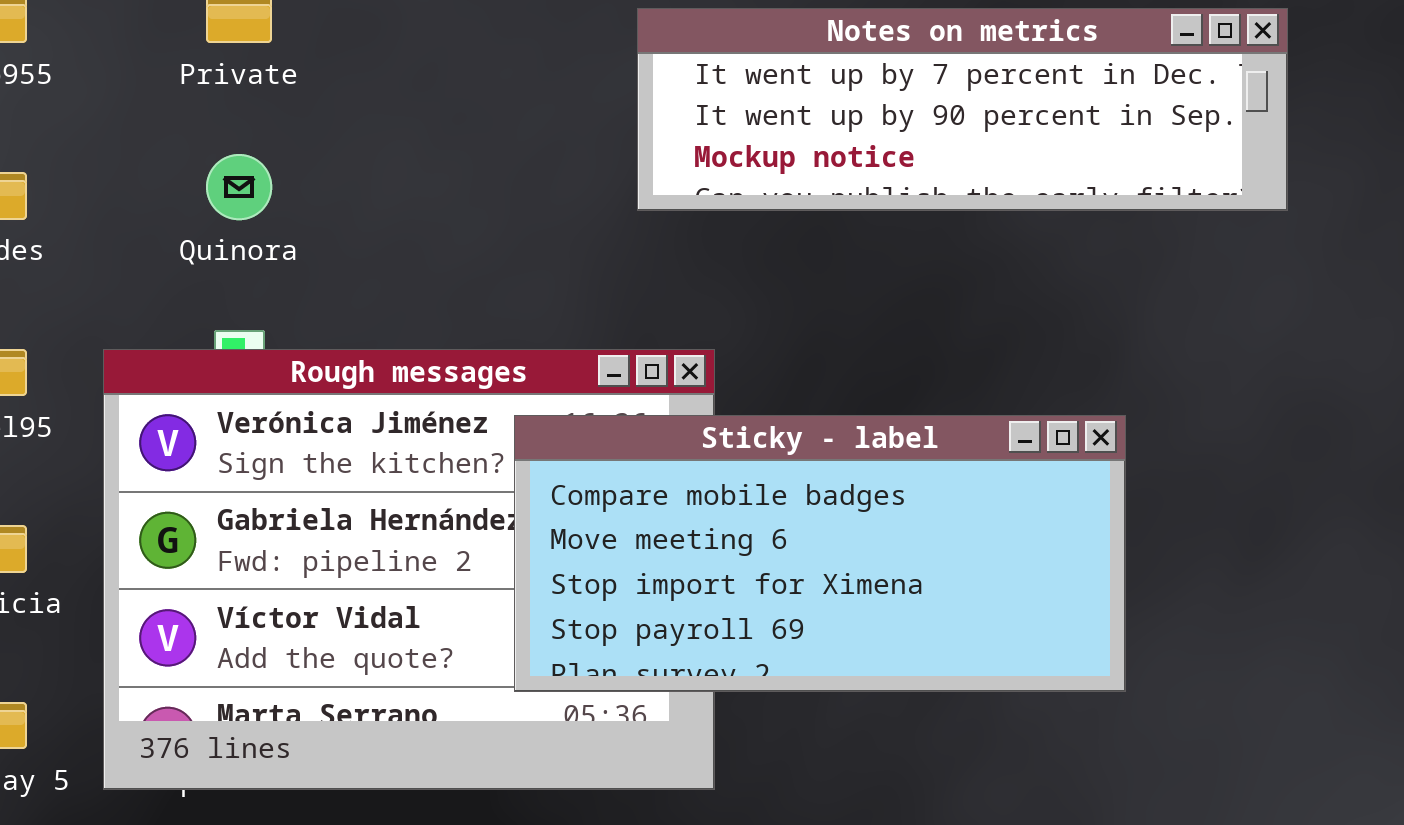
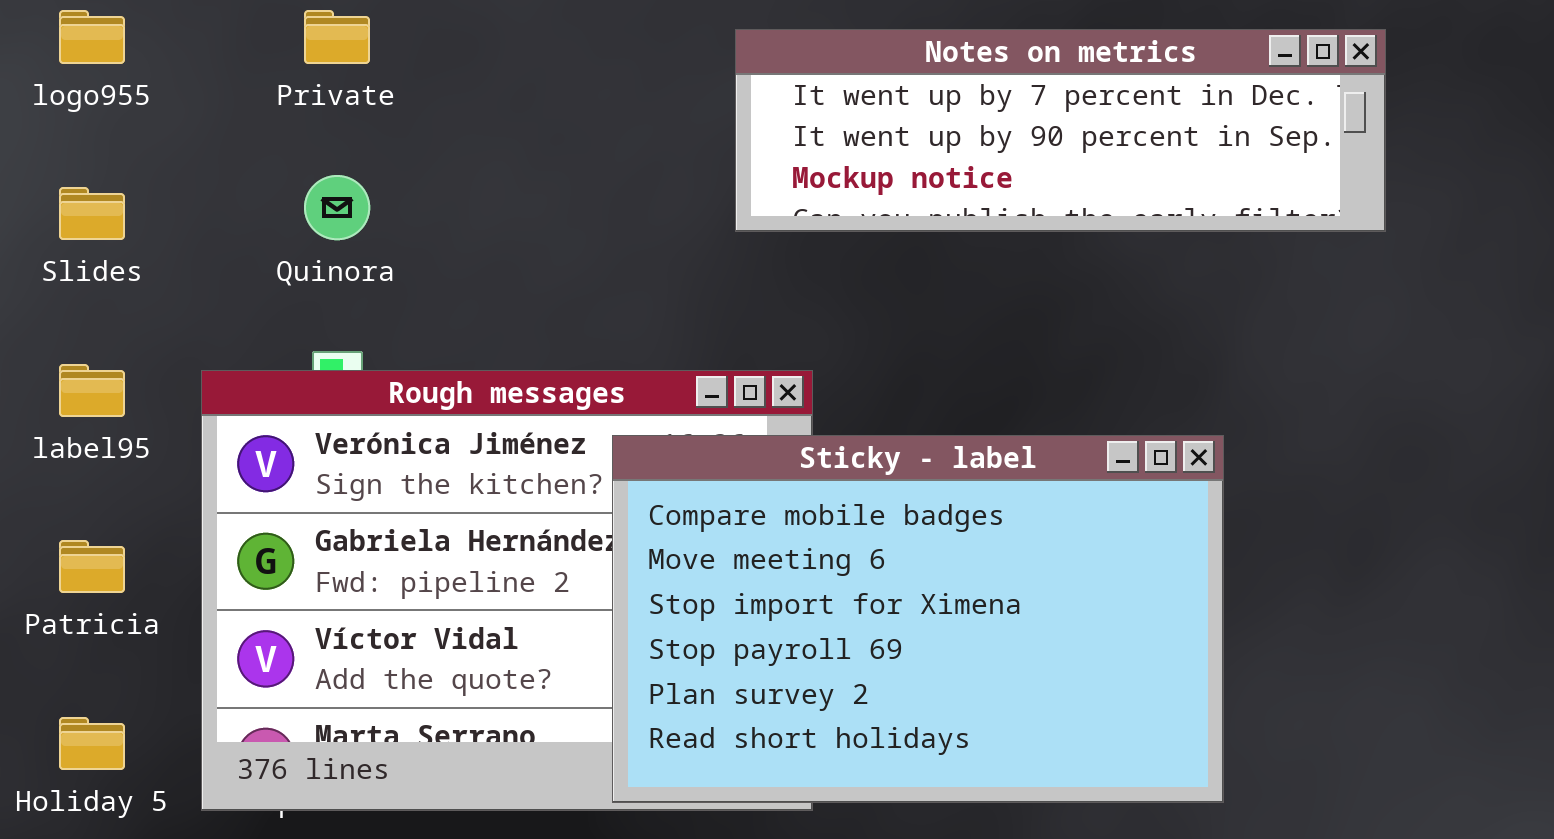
Sticky - label: [514,415,1126,692] -> [612,435,1224,803], resized

